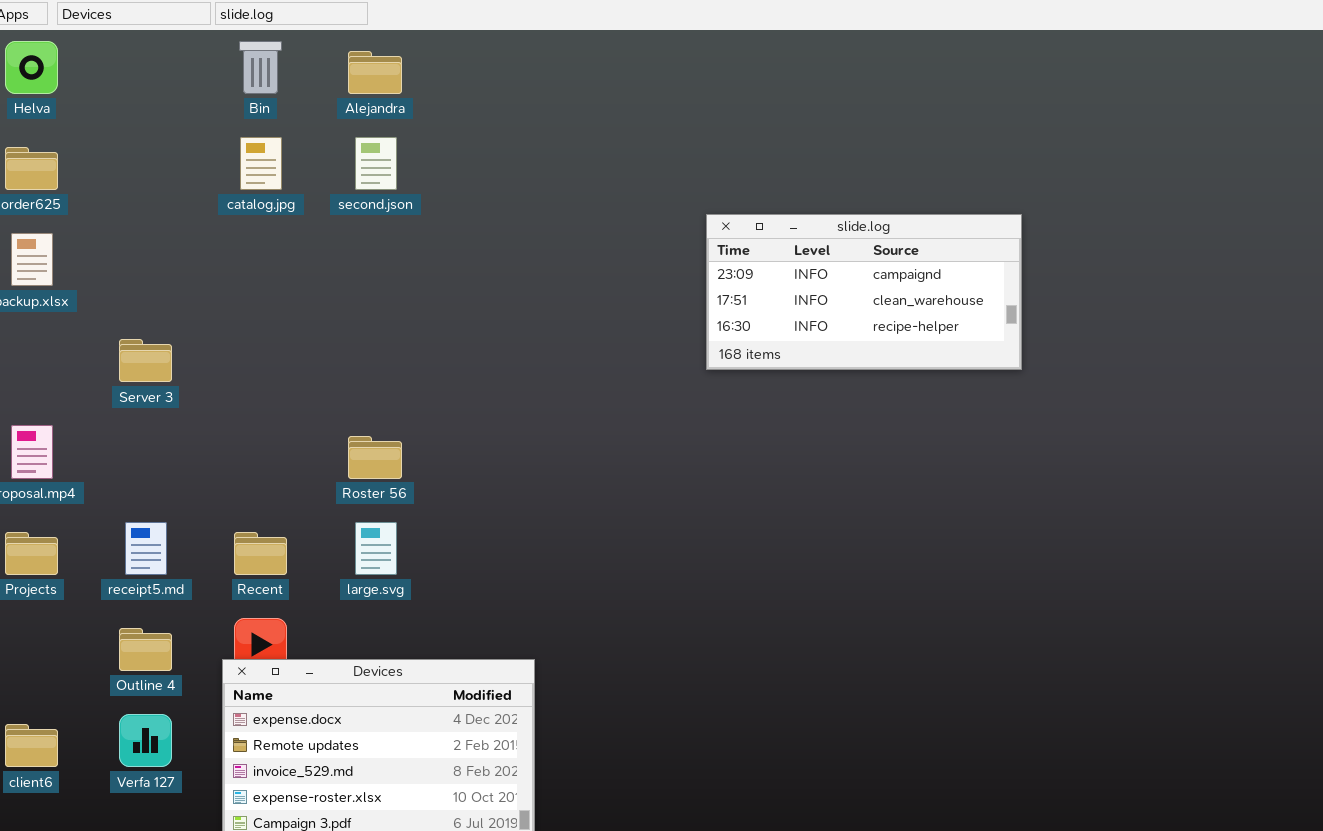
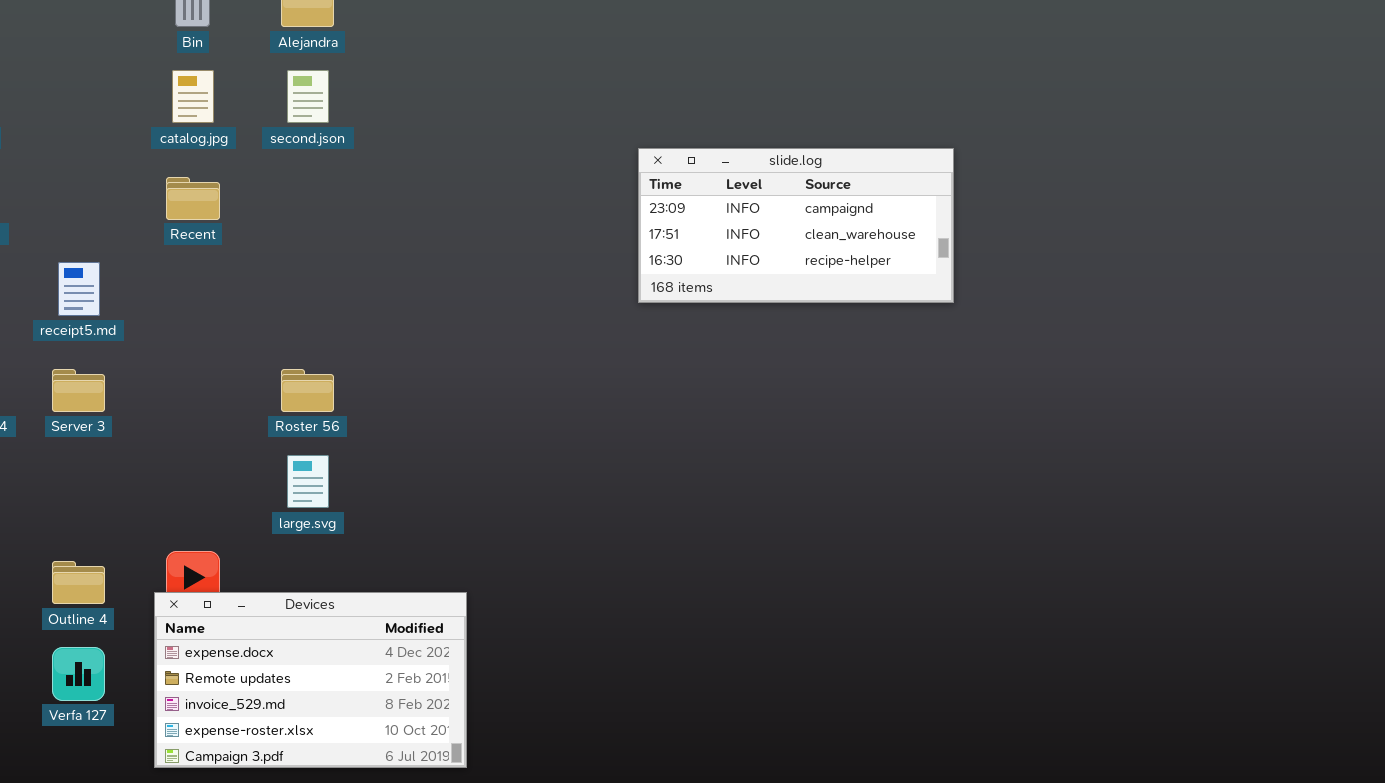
Server 3: [119,339,172,382] -> [52,369,105,412], moved
receipt5.md: [125,522,167,575] -> [58,262,100,316], moved
Recent: [234,532,287,575] -> [166,177,220,220], moved

